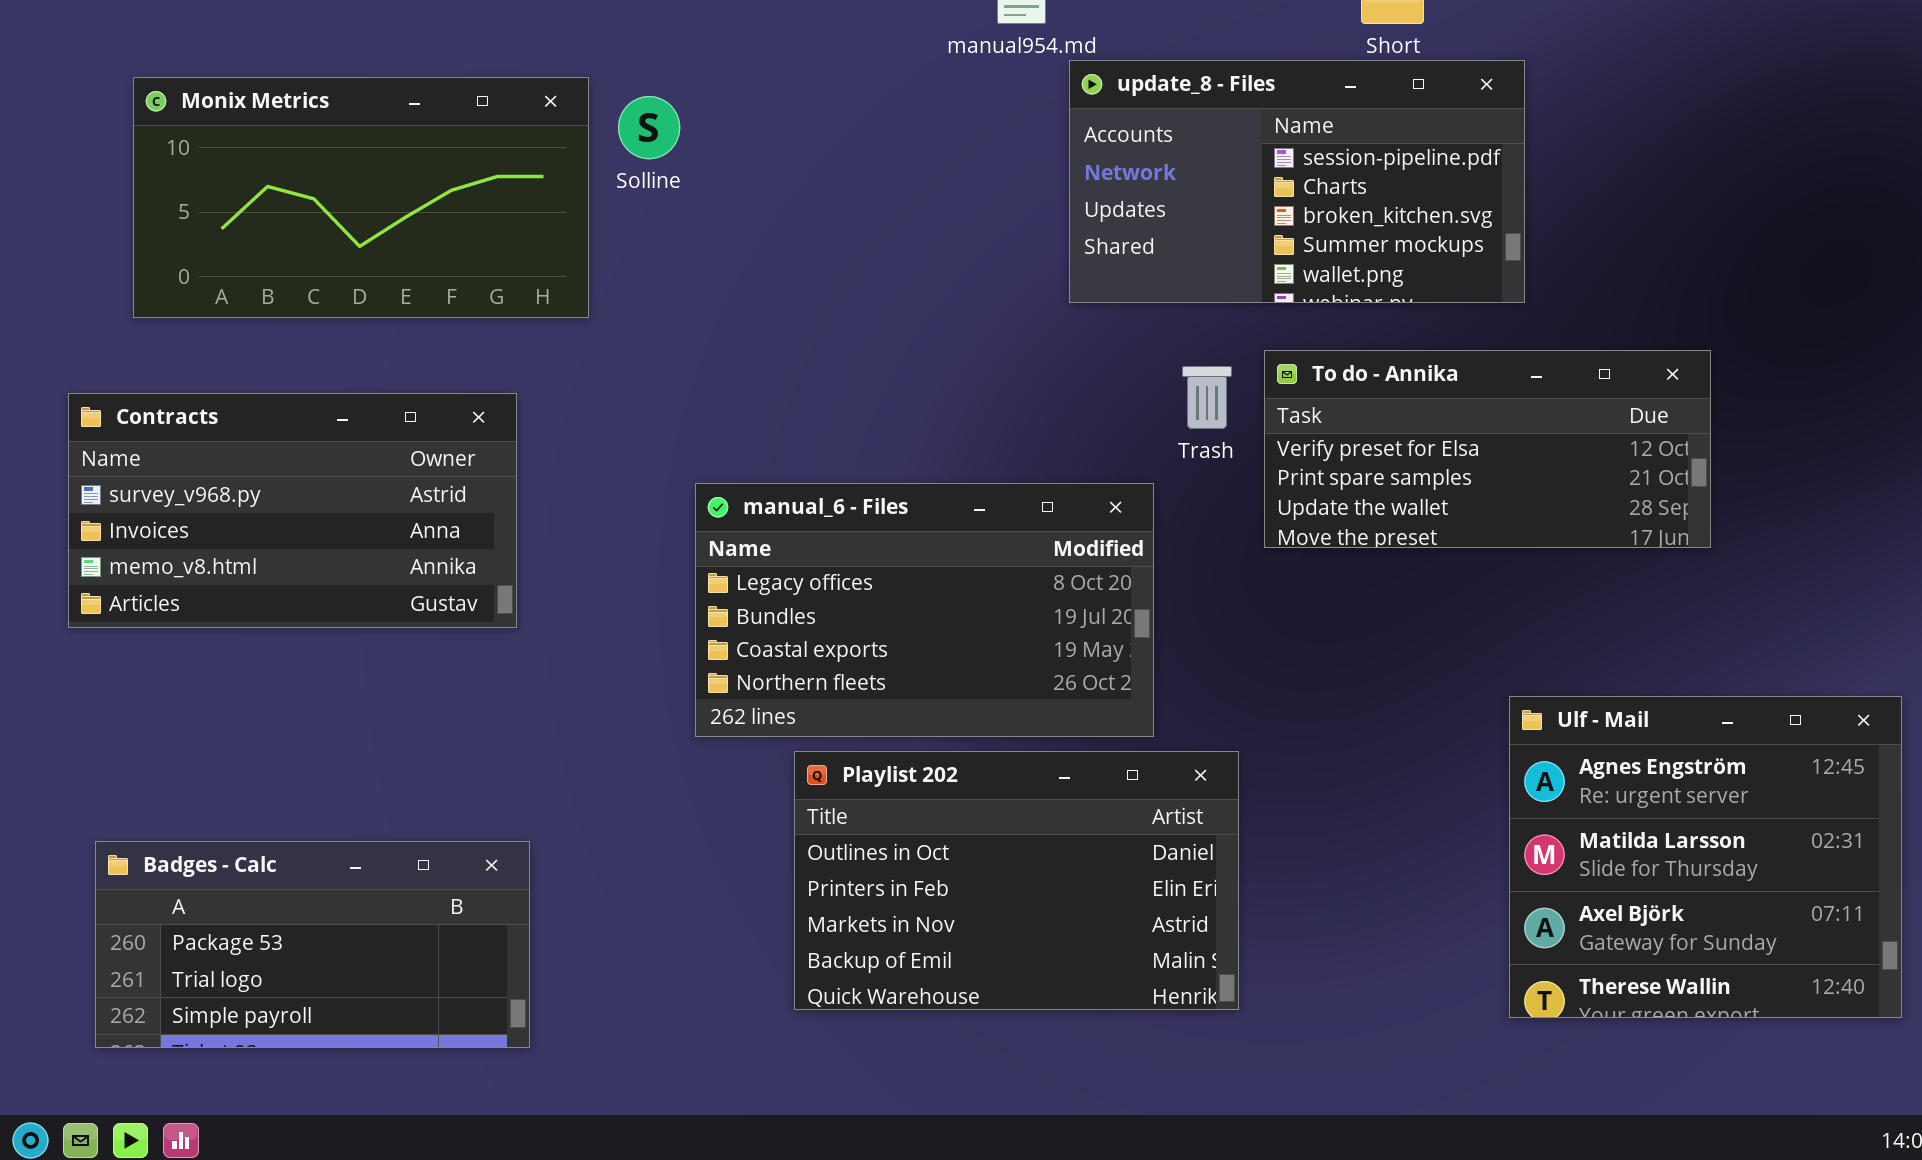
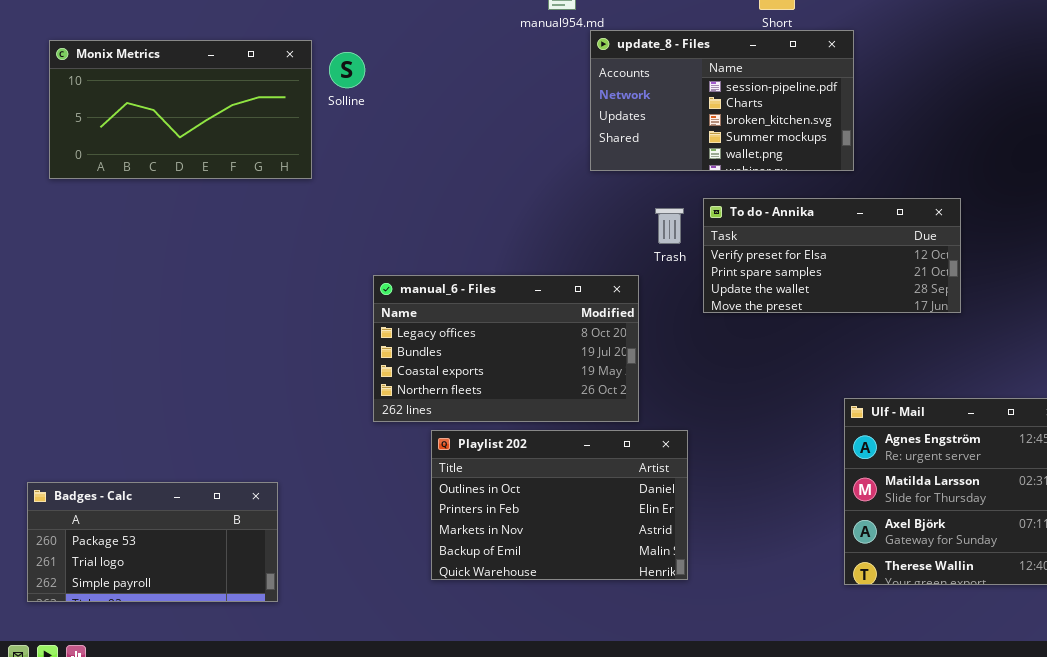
Contracts: [68,393,517,628] -> none, closed

